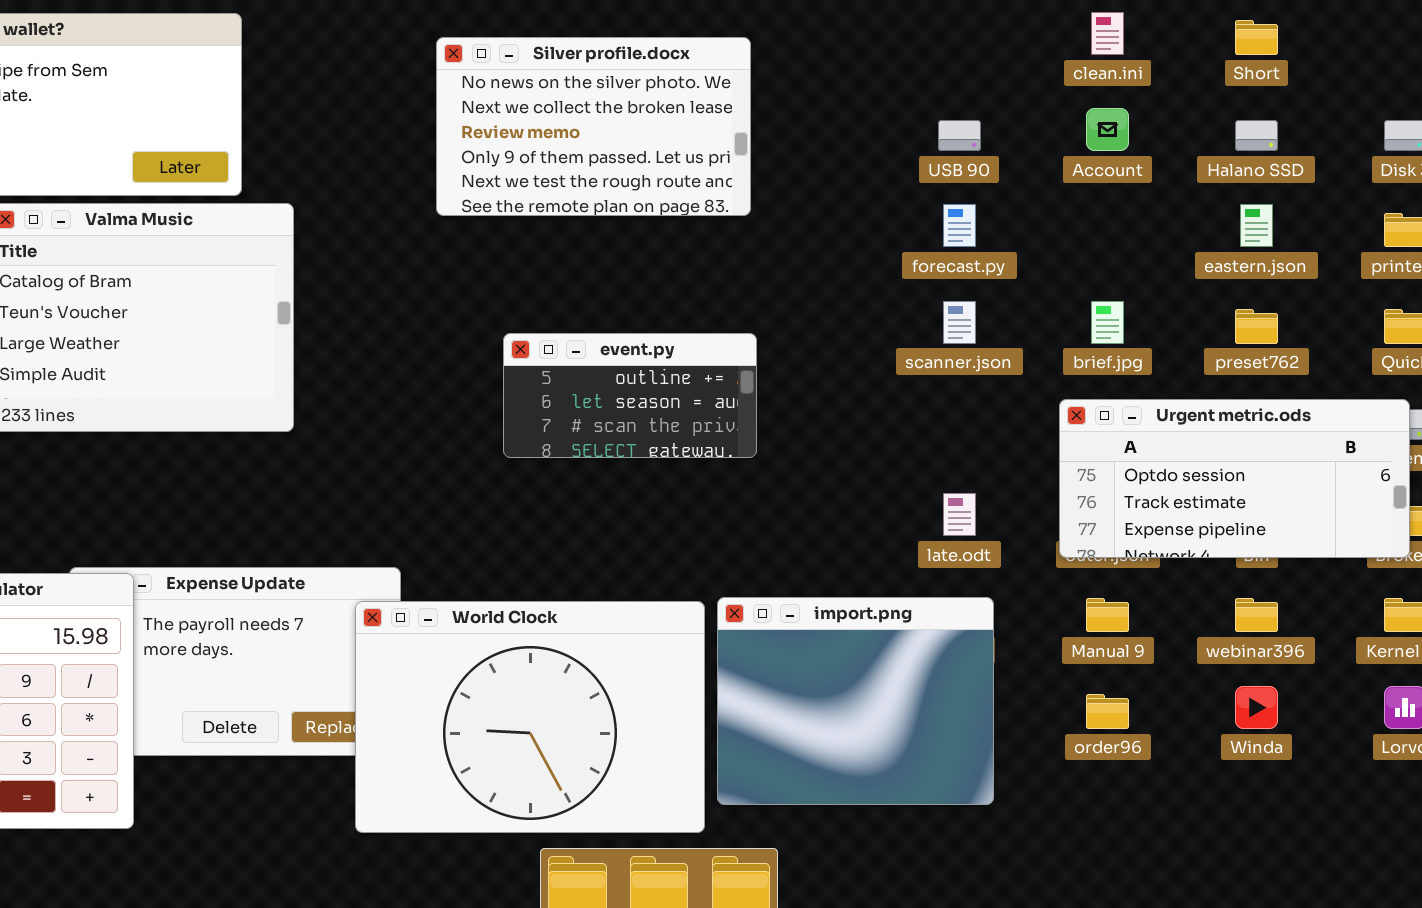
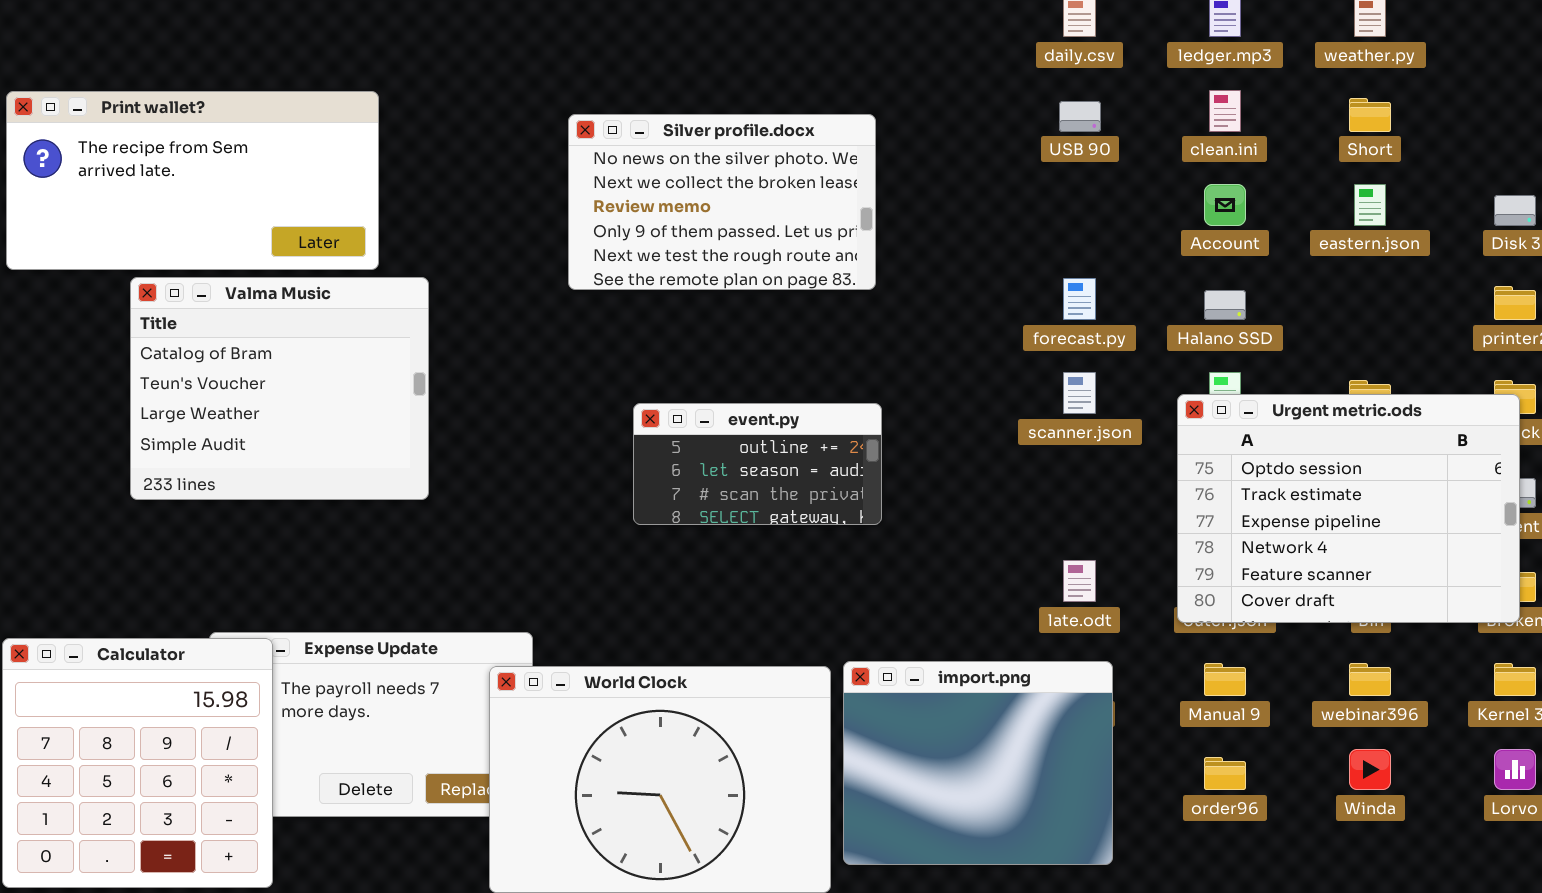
USB 90: [938,120,981,151] -> [1059,101,1101,132], moved
Halano SSD: [1235,120,1278,151] -> [1204,290,1246,320], moved
eastern.json: [1240,204,1273,247] -> [1354,184,1386,226], moved
Urgent metric.ods: [1059,399,1410,558] -> [1177,394,1520,623], resized

